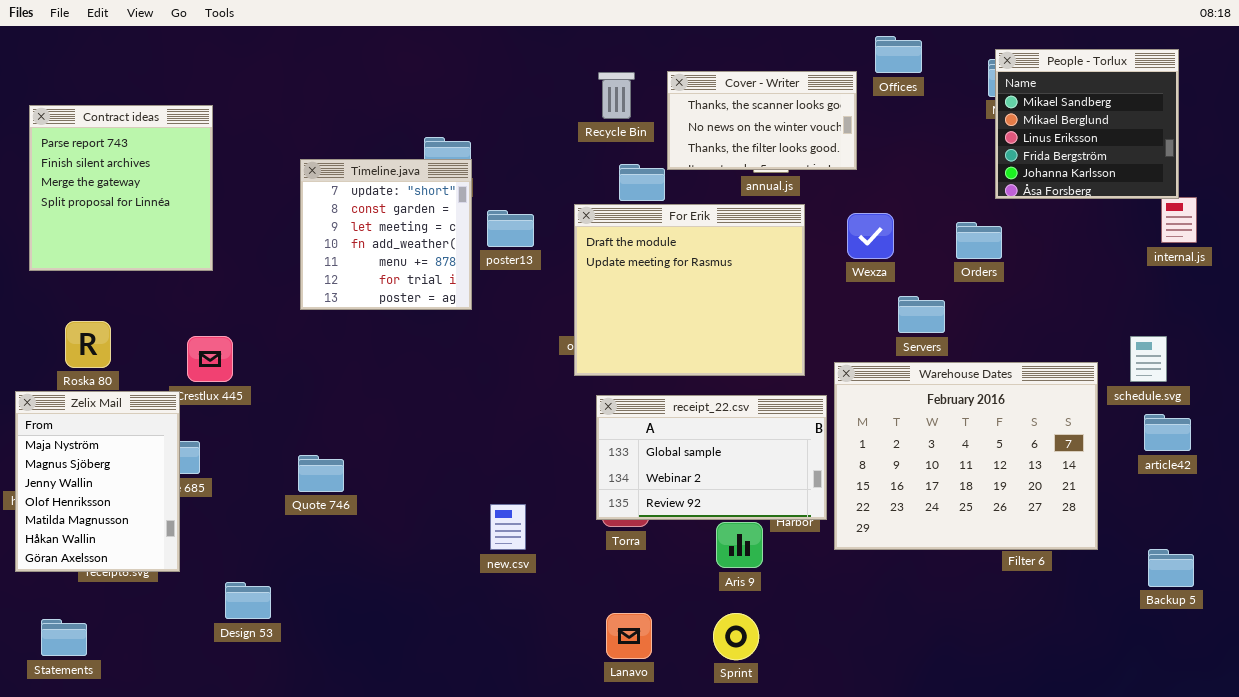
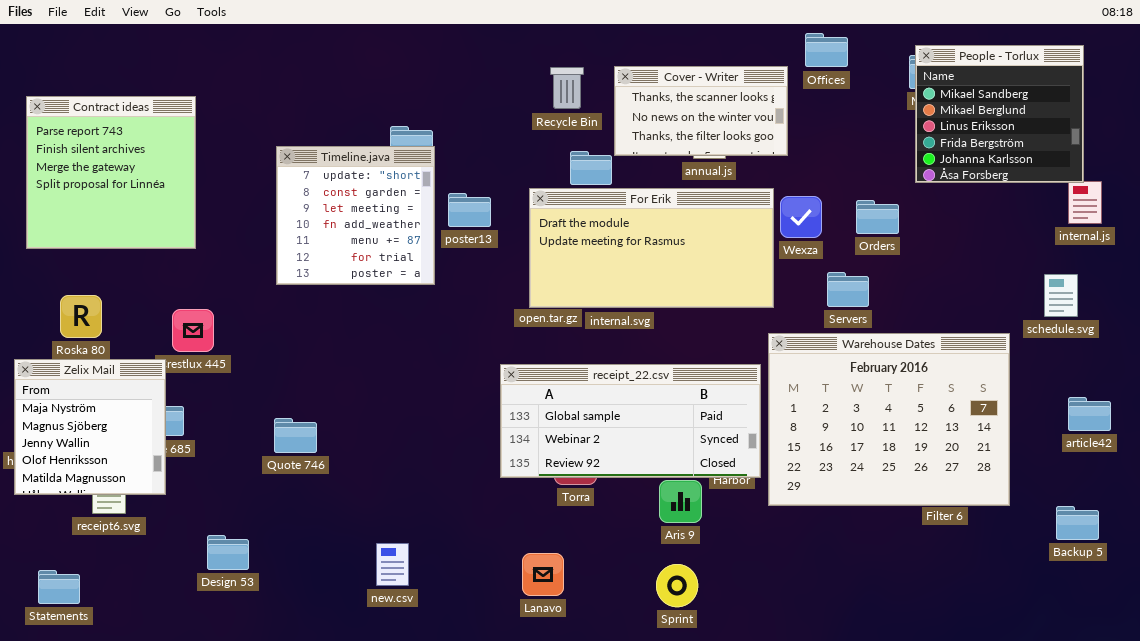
For Erik: [574,204,805,376] -> [529,188,774,308], resized
Orders: [956,222,1002,259] -> [856,200,899,234], moved
schedule.svg: [1130,336,1167,382] -> [1044,274,1078,317], moved
Zelix Mail: [15,391,180,572] -> [14,359,166,495], resized
receipt_22.csv: [596,395,827,520] -> [500,364,761,478], resized
article42: [1144,414,1191,451] -> [1068,397,1111,431], moved
new.csv: [490,504,526,550] -> [376,543,409,586], moved
Lanavo: [606,613,652,659] -> [522,553,564,596], moved

